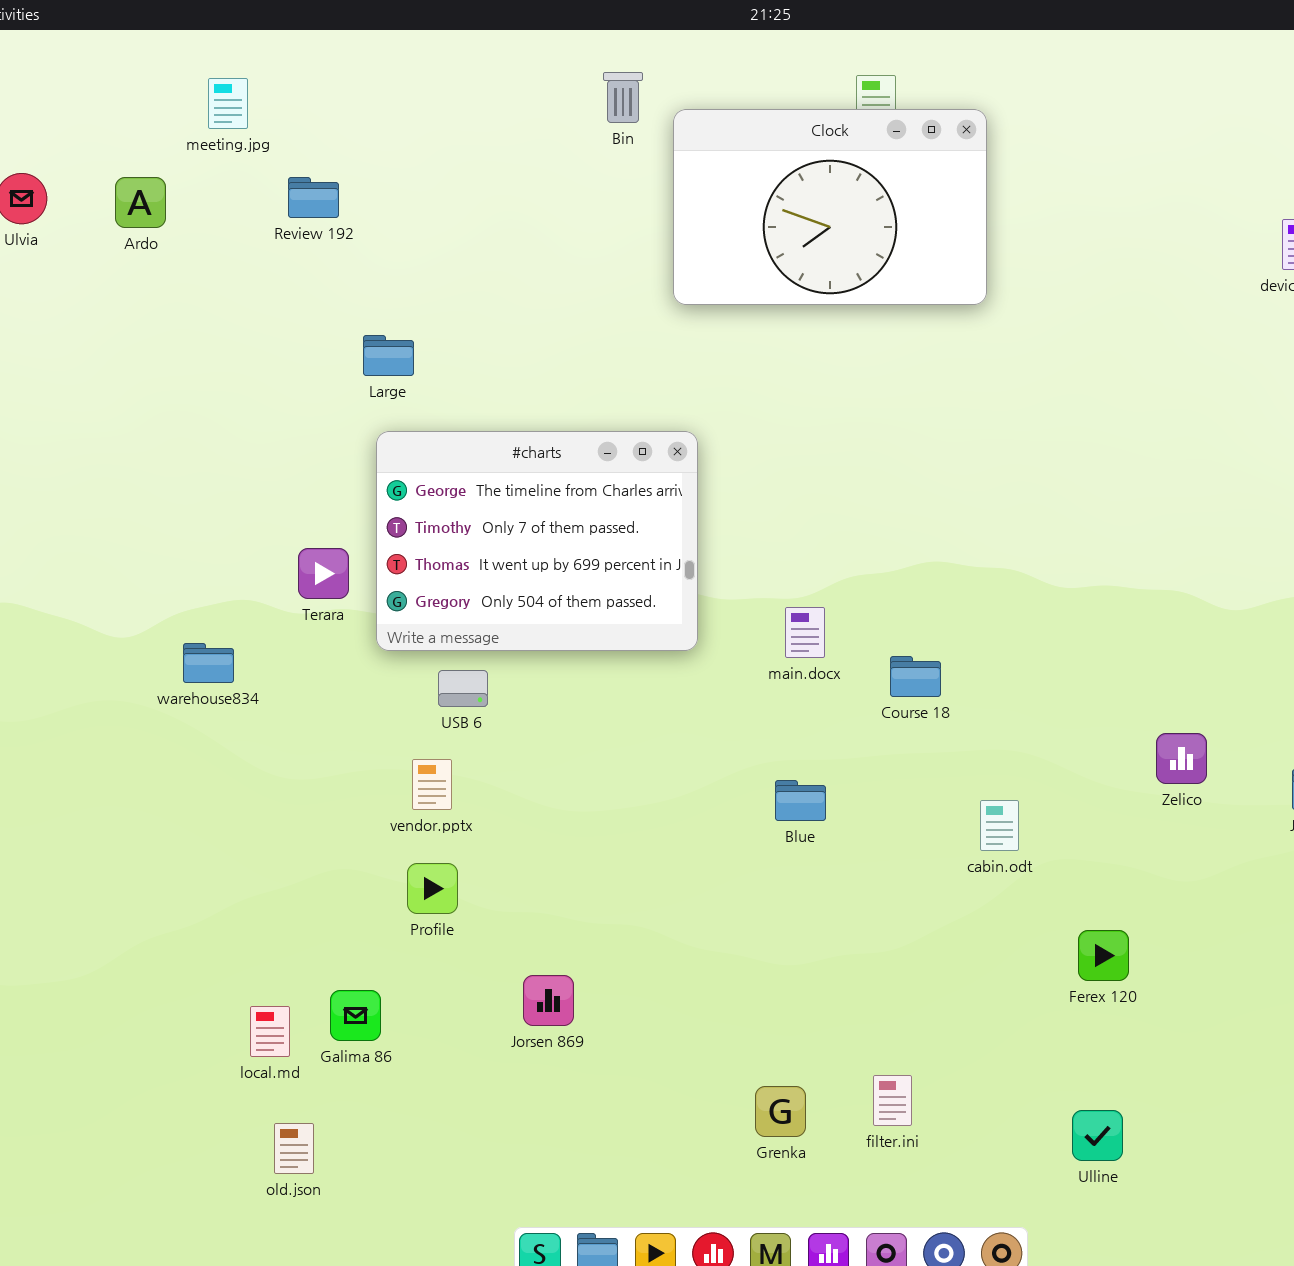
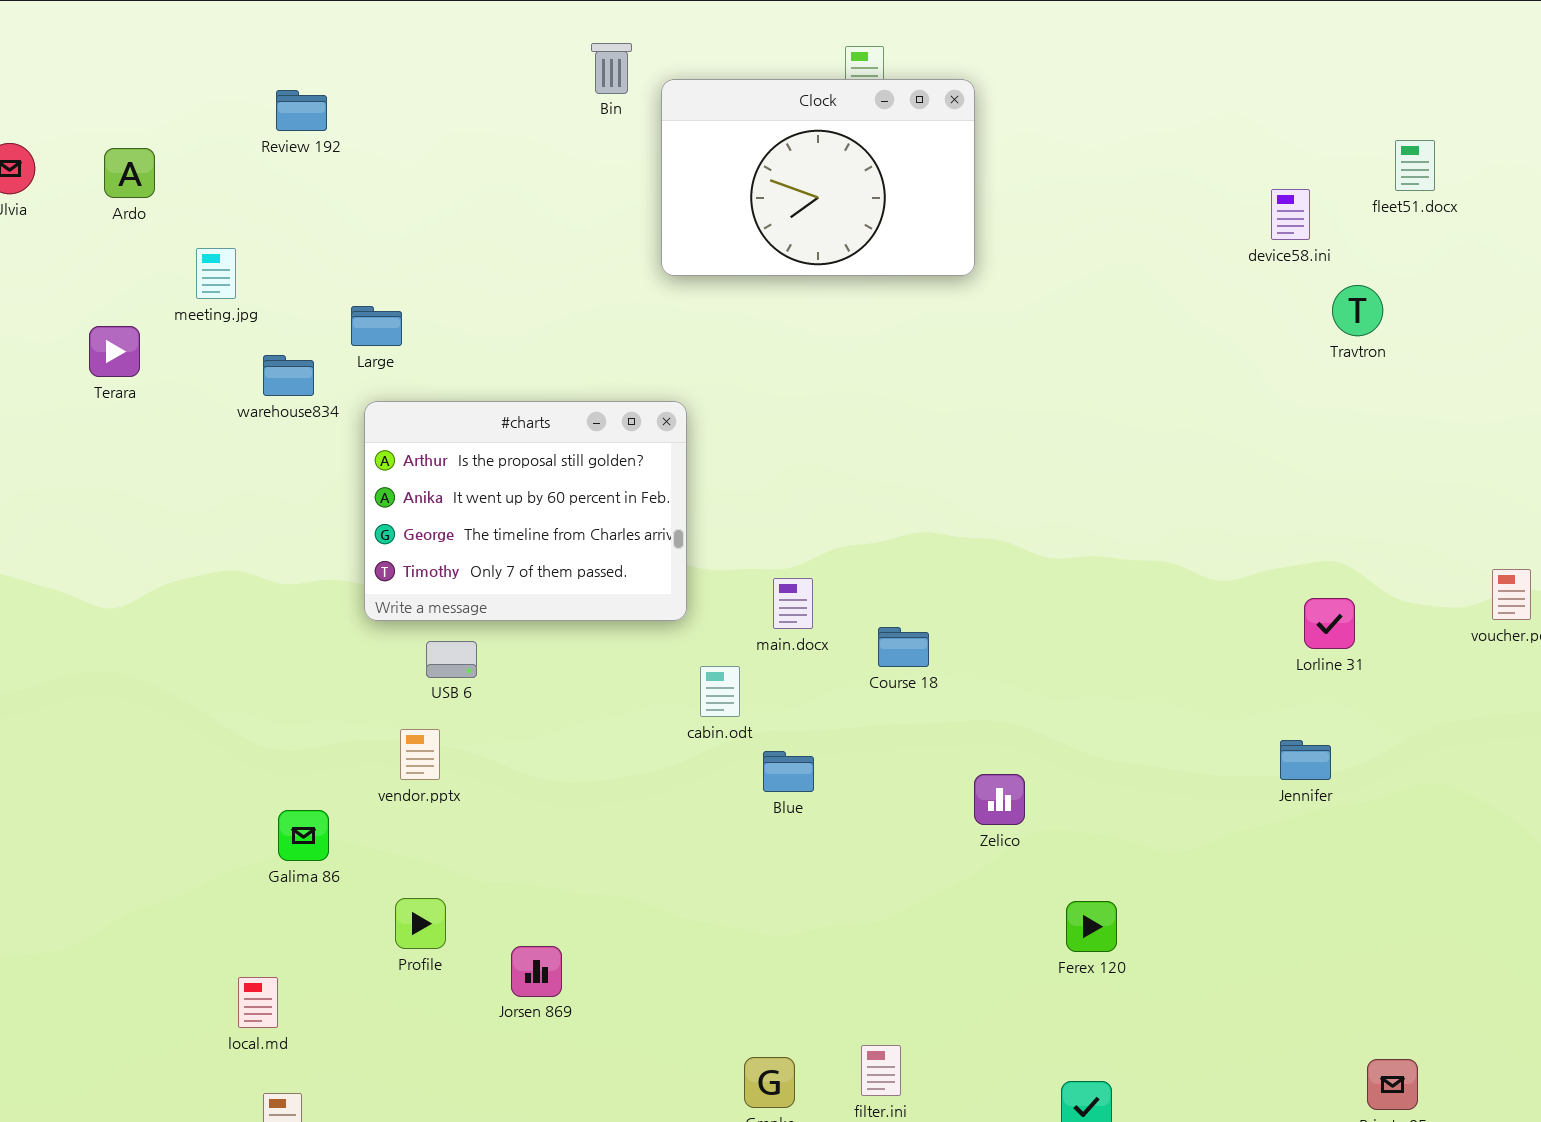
meeting.jpg: [208,78,248,129] -> [196,248,236,299], moved
Review 192: [288,177,339,218] -> [276,90,327,131], moved
#charts: [376,431,698,651] -> [364,401,687,621], scrolled up 2 rows
Terara: [298,548,349,599] -> [89,326,140,377], moved
warehouse834: [183,643,234,683] -> [263,355,314,396], moved
Zelico: [1156,733,1207,784] -> [974,774,1025,825], moved
cabin.odt: [980,800,1019,851] -> [700,666,740,717], moved
Profile: [407,863,458,914] -> [395,898,446,949], moved
Galima 86: [330,990,381,1041] -> [278,810,329,861], moved

